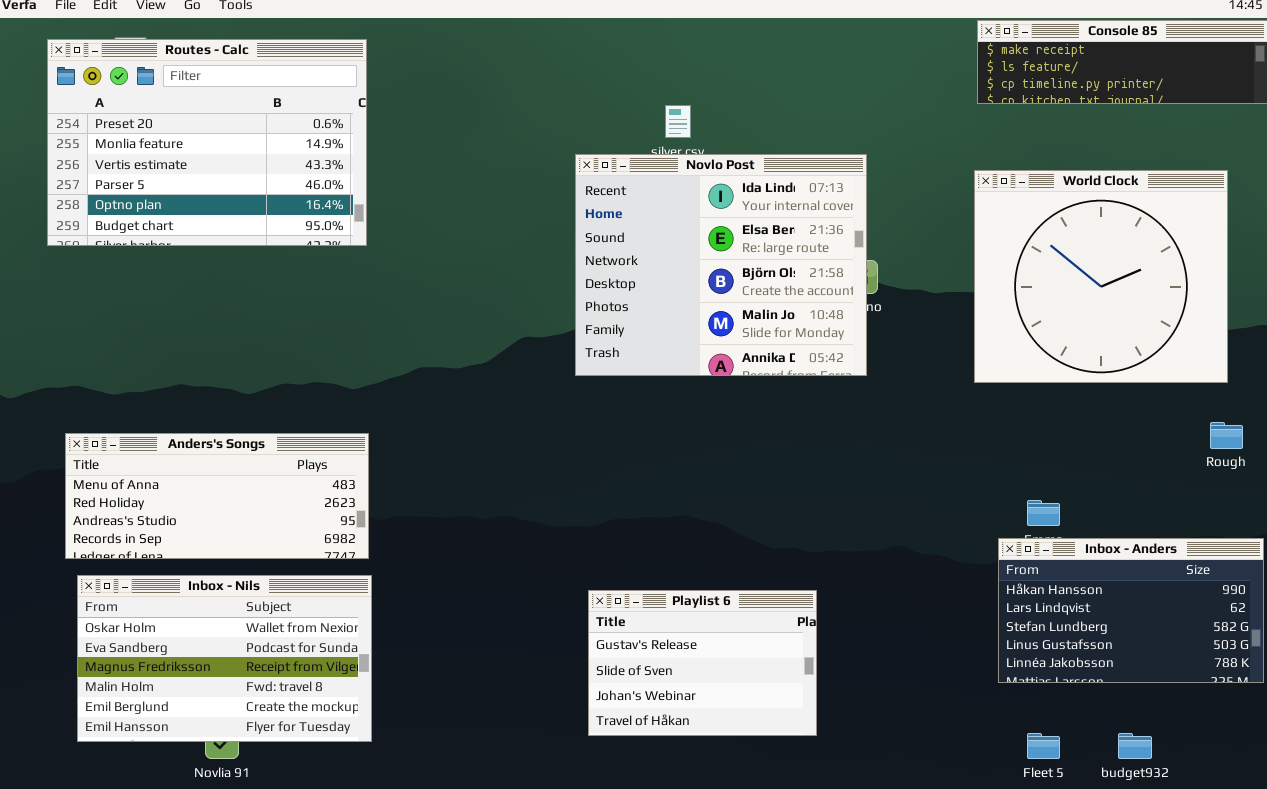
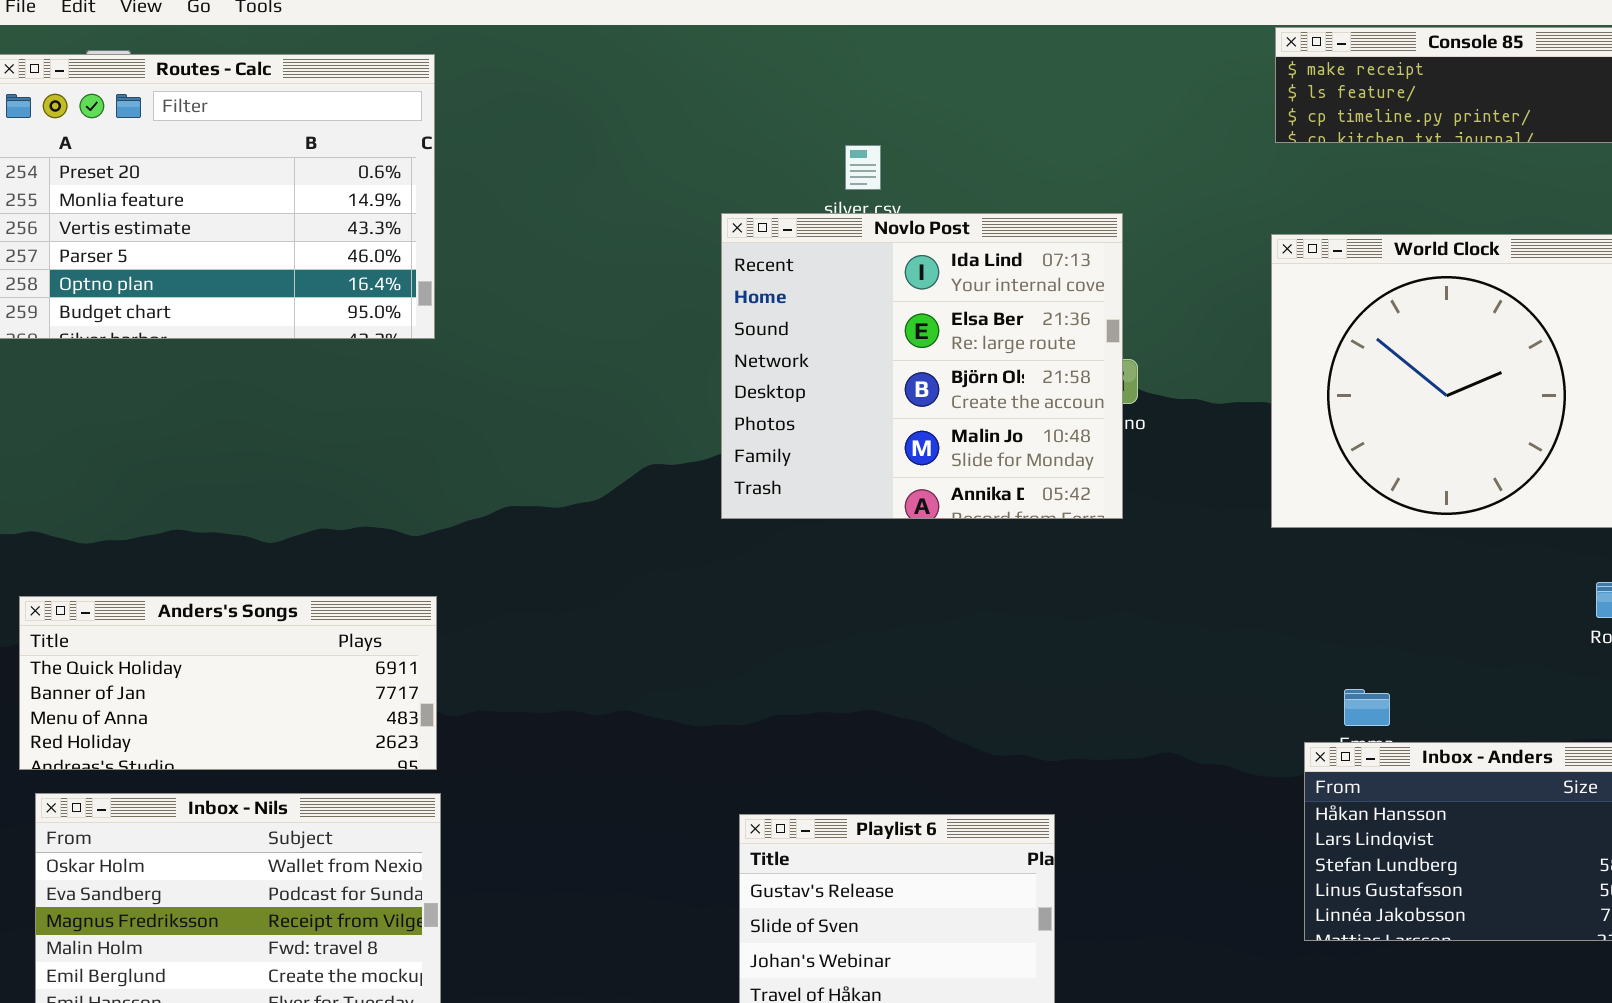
Anders's Songs: [65,433,369,559] -> [19,596,437,770], scrolled up 2 rows

